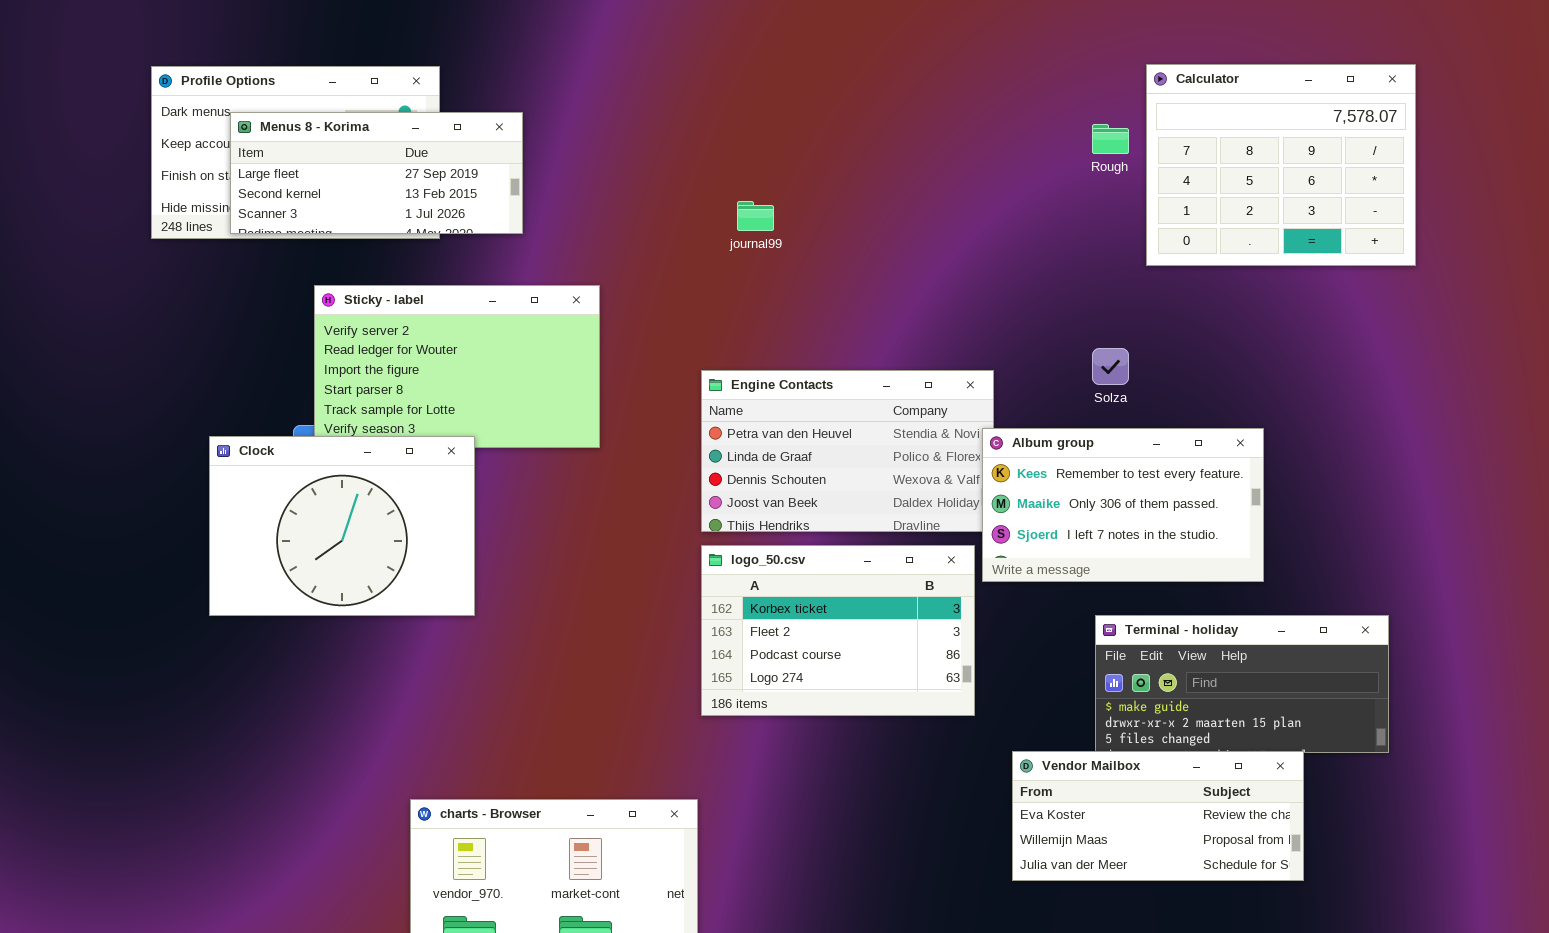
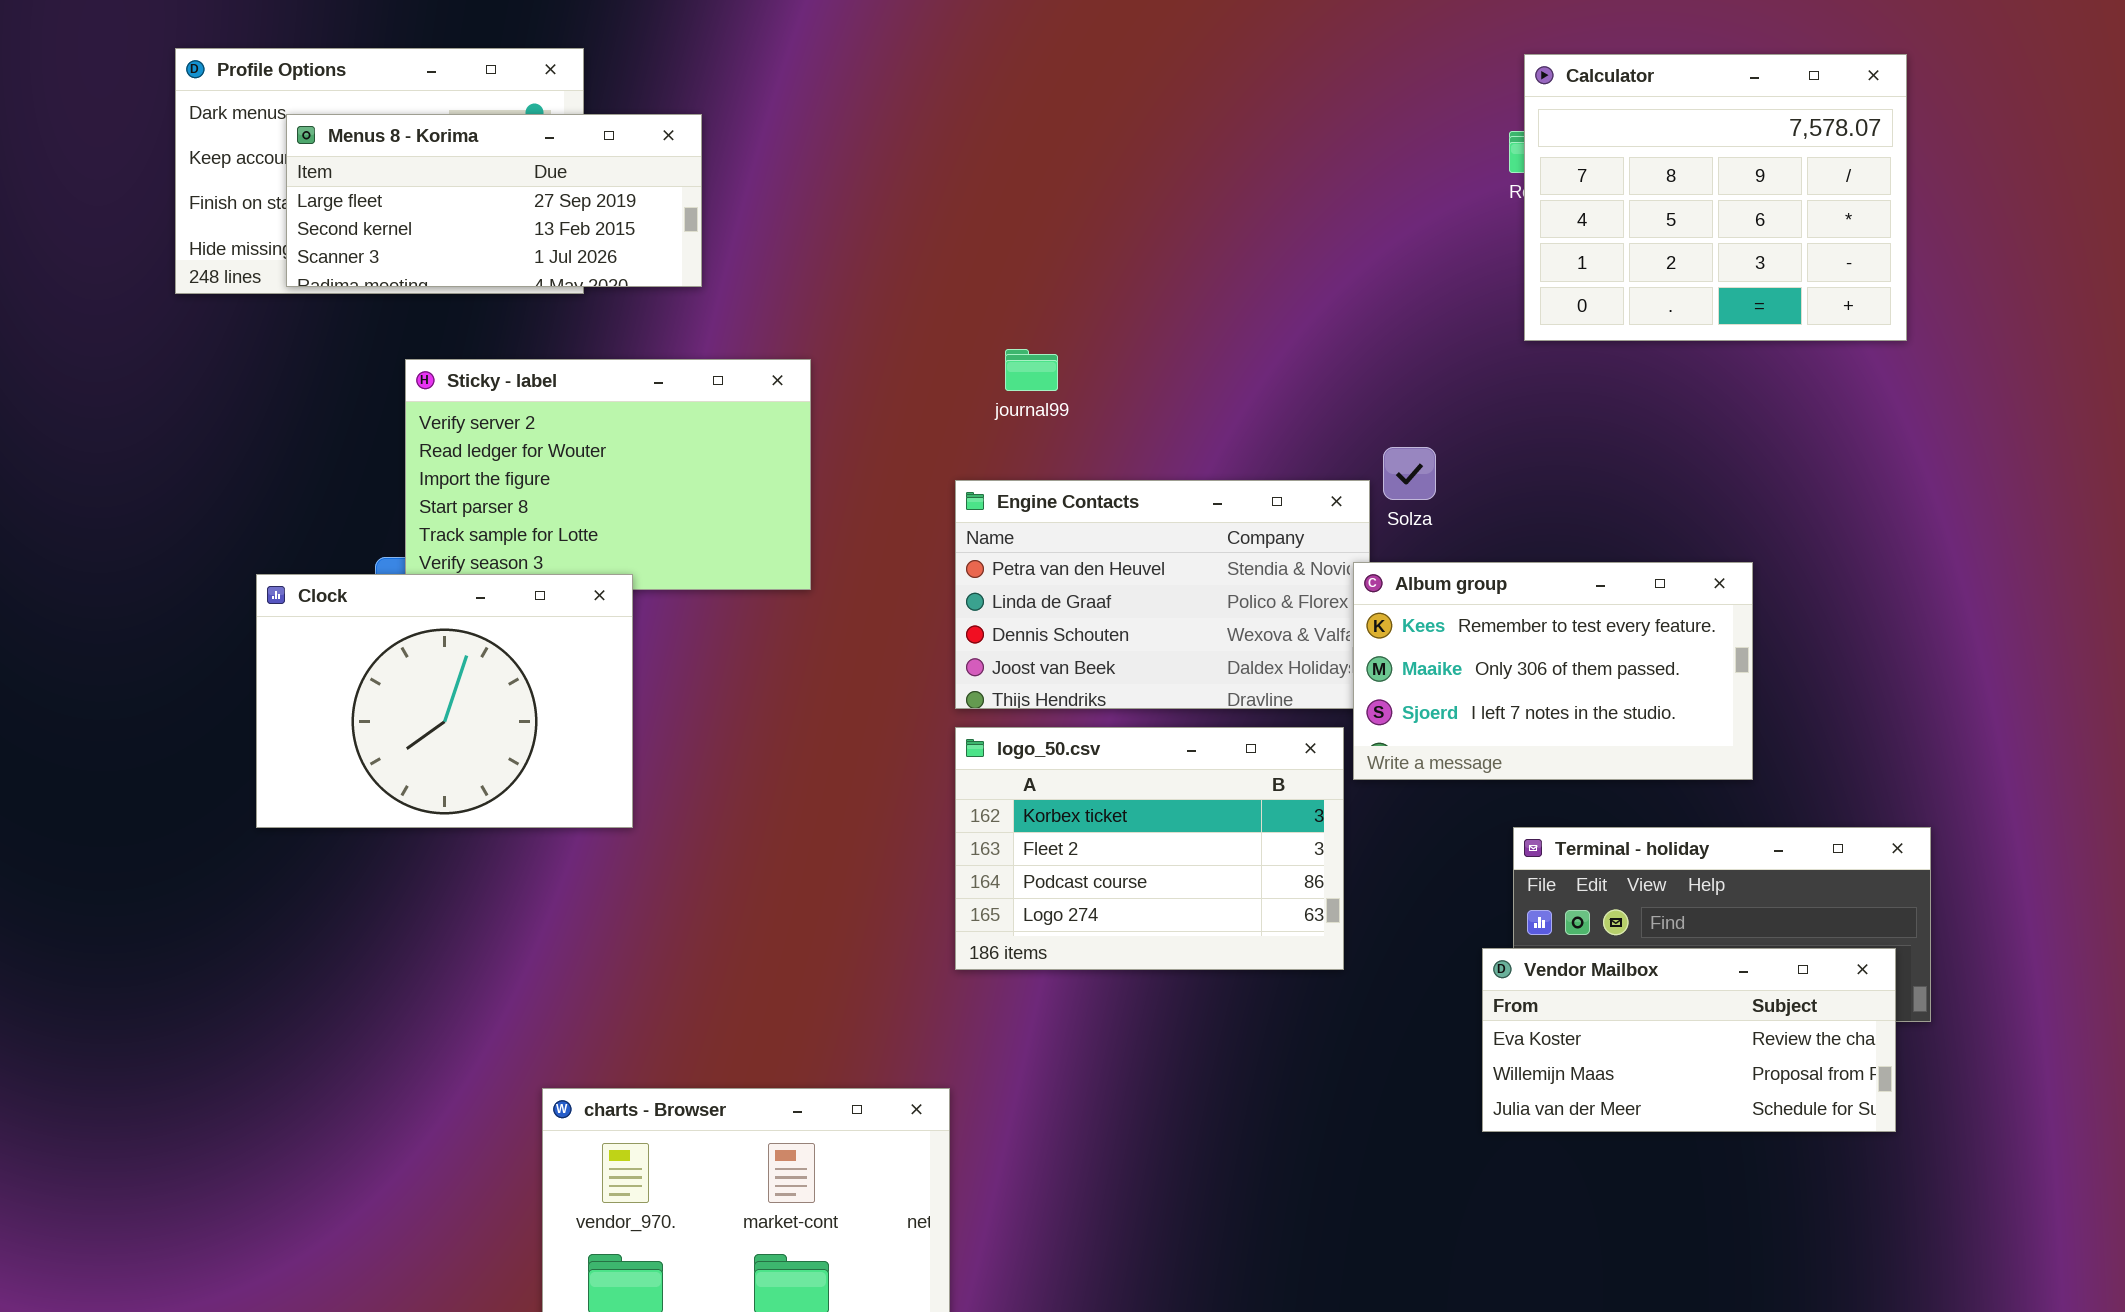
Calculator: [1146,64,1416,266] -> [1524,54,1907,341], moved
journal99: [737,201,774,231] -> [1005,349,1058,391], moved
Solza: [1092,348,1129,385] -> [1383,447,1436,500], moved
Vendor Mailbox: [1012,751,1304,881] -> [1482,948,1896,1132], moved

